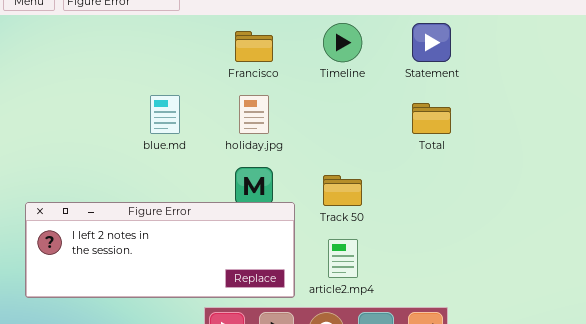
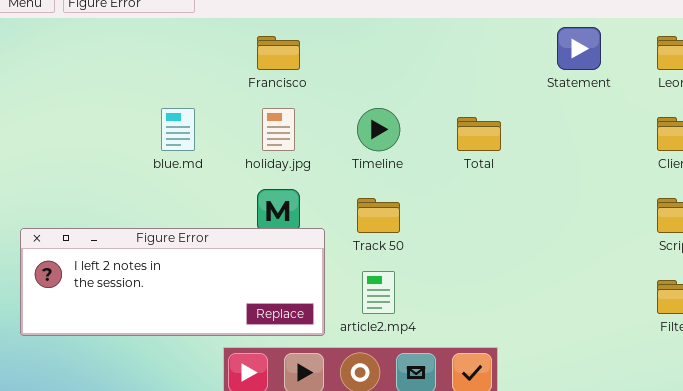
Timeline: [323,23,362,62] -> [357,108,400,151], moved
Statement: [412,23,451,62] -> [557,27,601,70], moved

